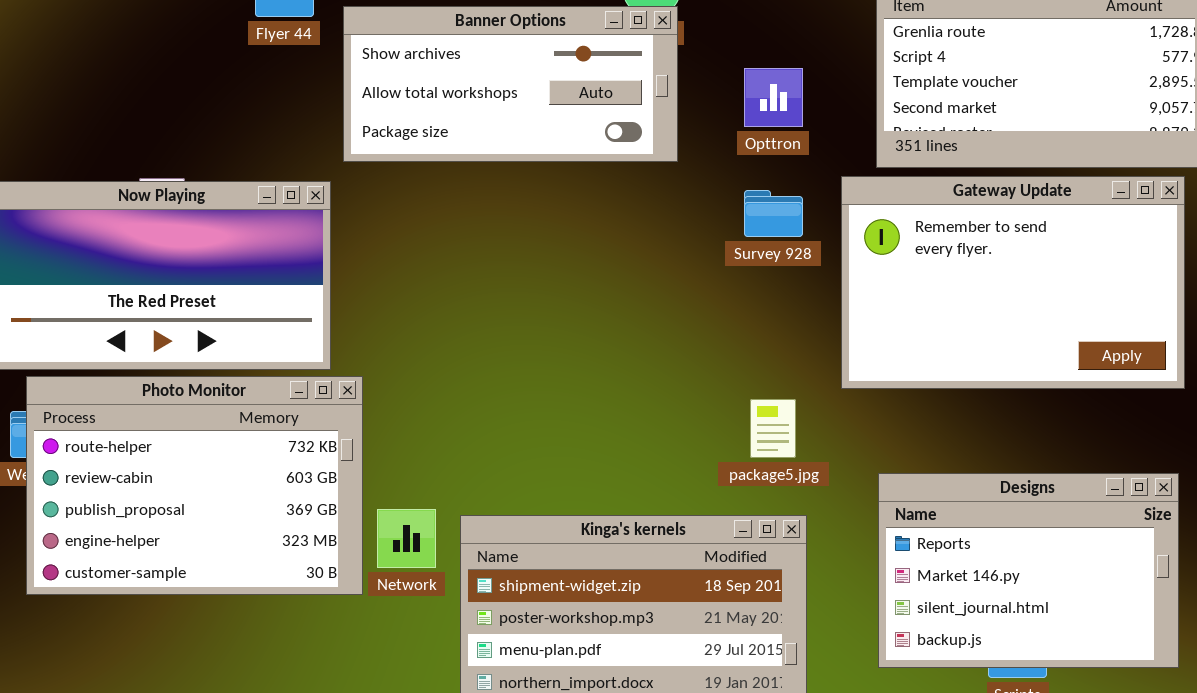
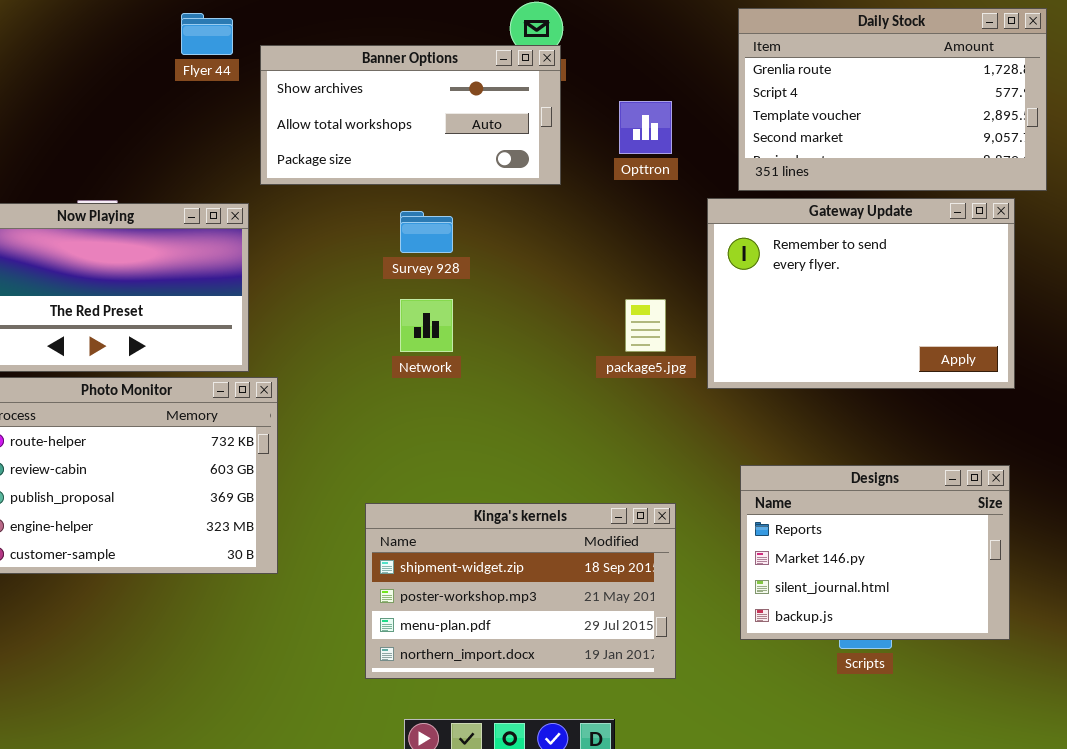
Survey 928: [744,190,803,237] -> [400,211,453,253], moved
package5.jpg: [750,399,796,458] -> [625,299,666,352], moved
Network: [377,509,436,568] -> [400,299,453,352], moved

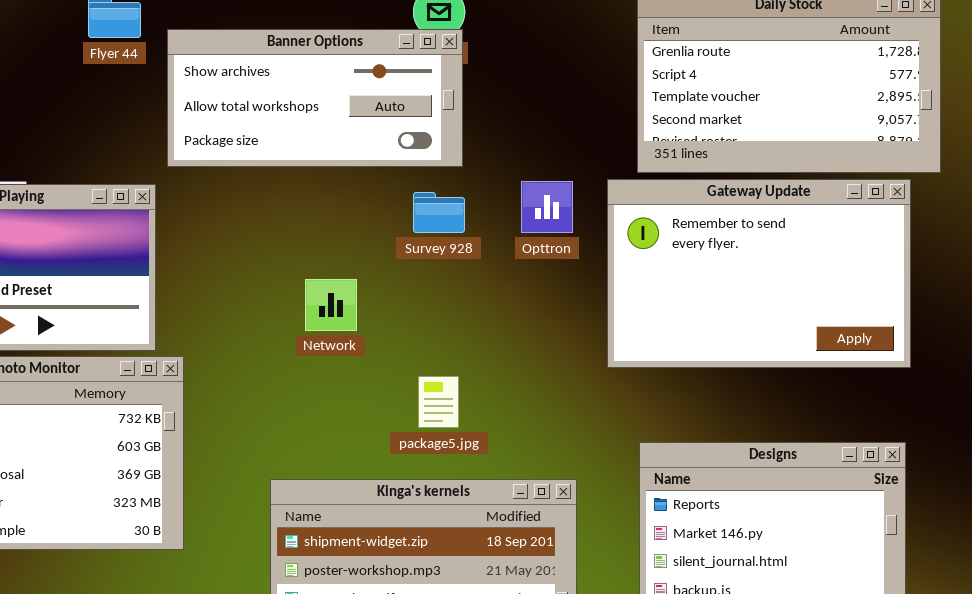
Opttron: [619,101,672,154] -> [521,181,573,233], moved
Survey 928: [400,211,453,253] -> [413,192,465,233], moved
package5.jpg: [625,299,666,352] -> [418,376,459,428], moved

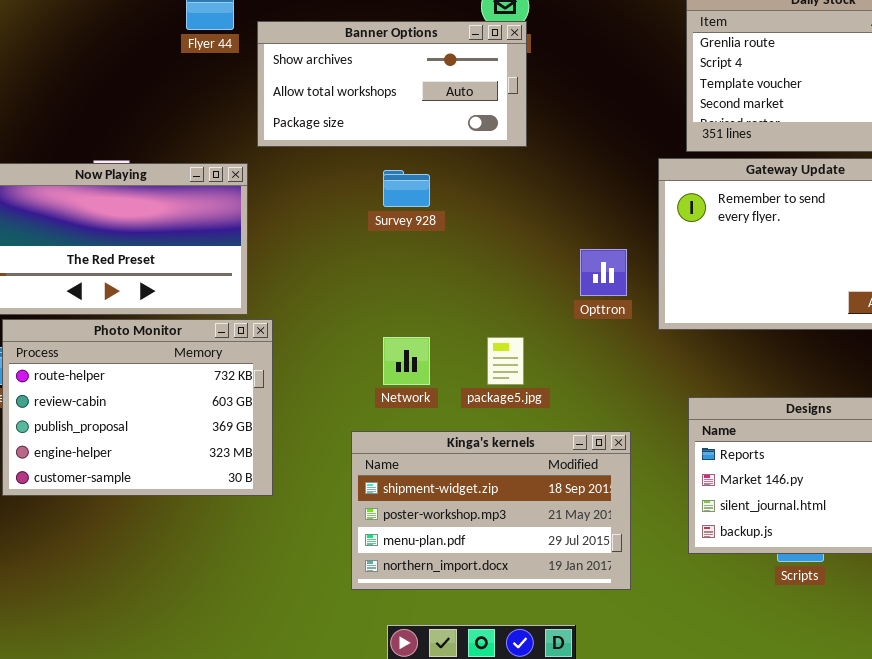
Opttron: [521,181,573,233] -> [580,249,627,296], moved
Survey 928: [413,192,465,233] -> [383,170,430,207], moved
Network: [305,279,357,331] -> [383,337,430,385], moved

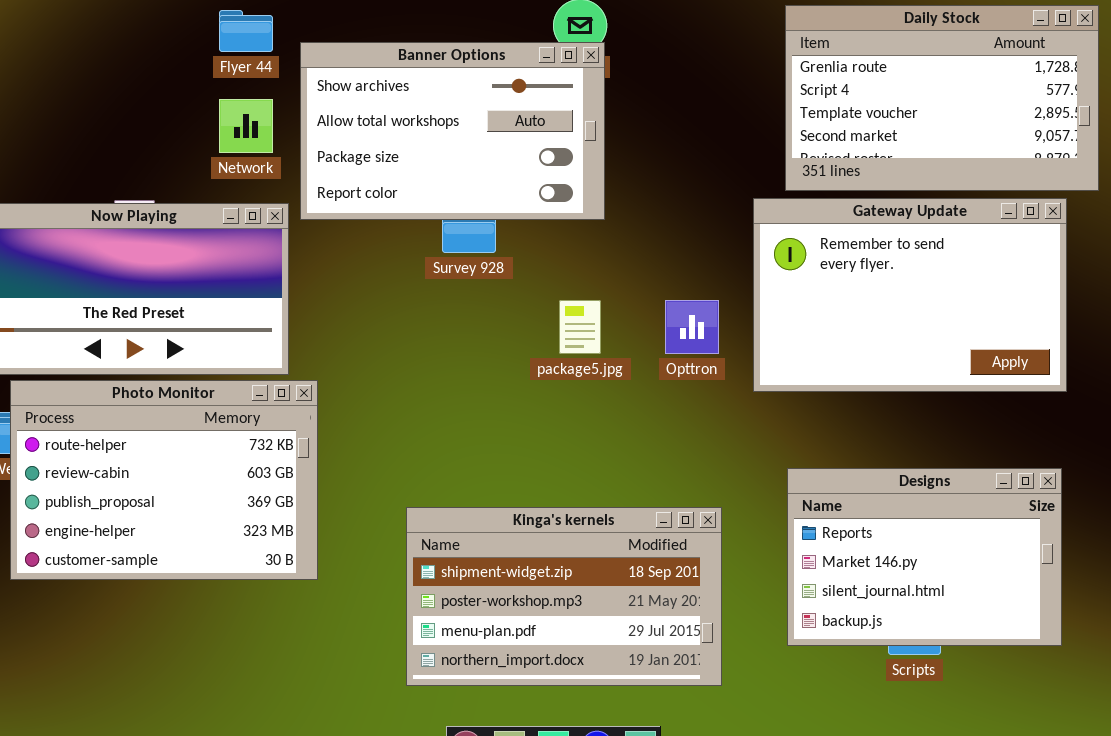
Banner Options: [257,21,527,147] -> [300,42,605,220], resized
Network: [383,337,430,385] -> [219,99,273,153], moved
package5.jpg: [487,337,524,385] -> [559,300,601,354], moved

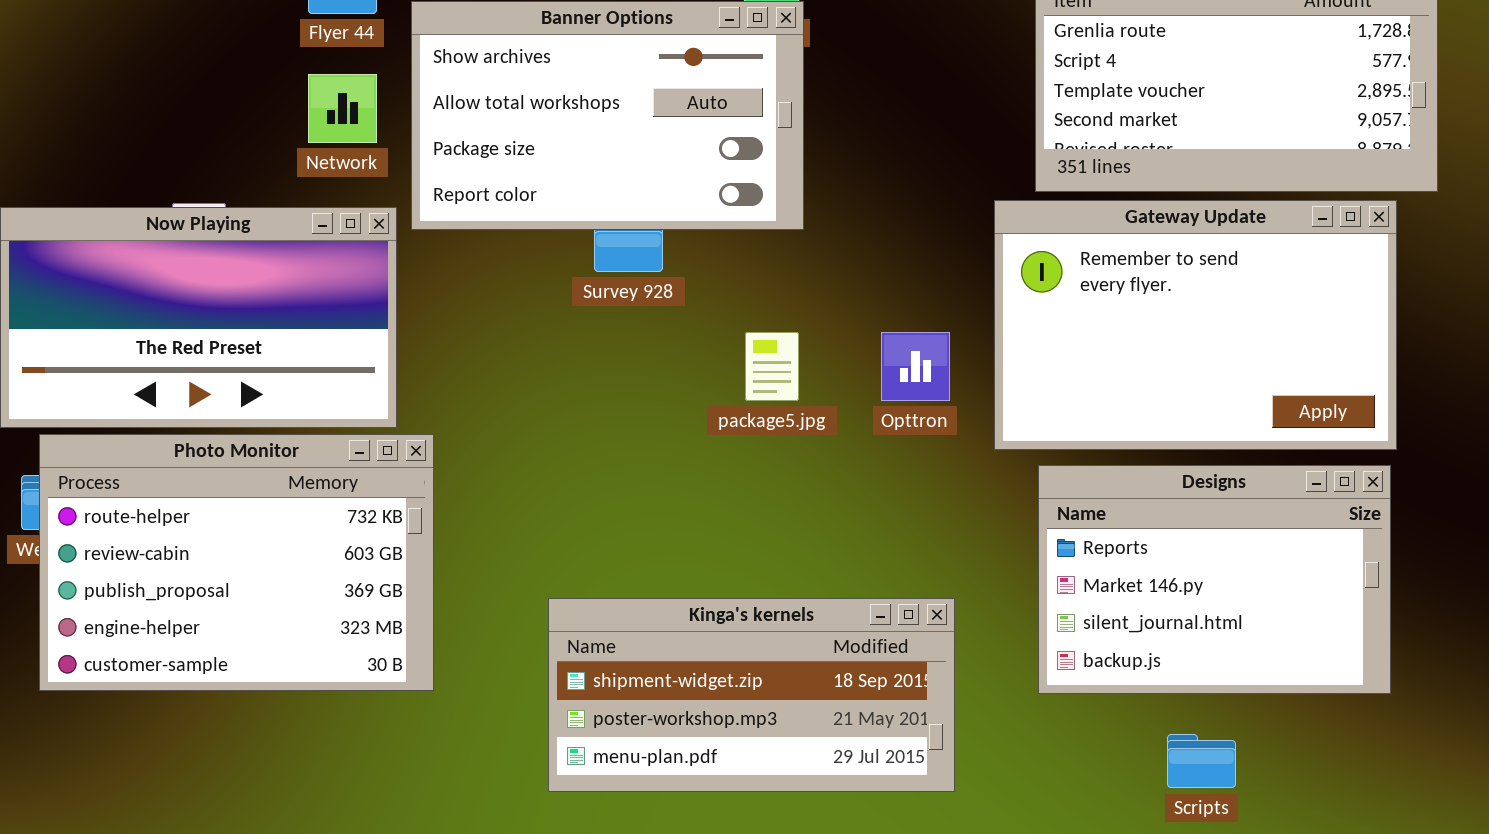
Designs: [787,468,1062,646] -> [1038,465,1391,694], moved
Kinga's kernels: [406,507,722,686] -> [548,598,955,792], resized

